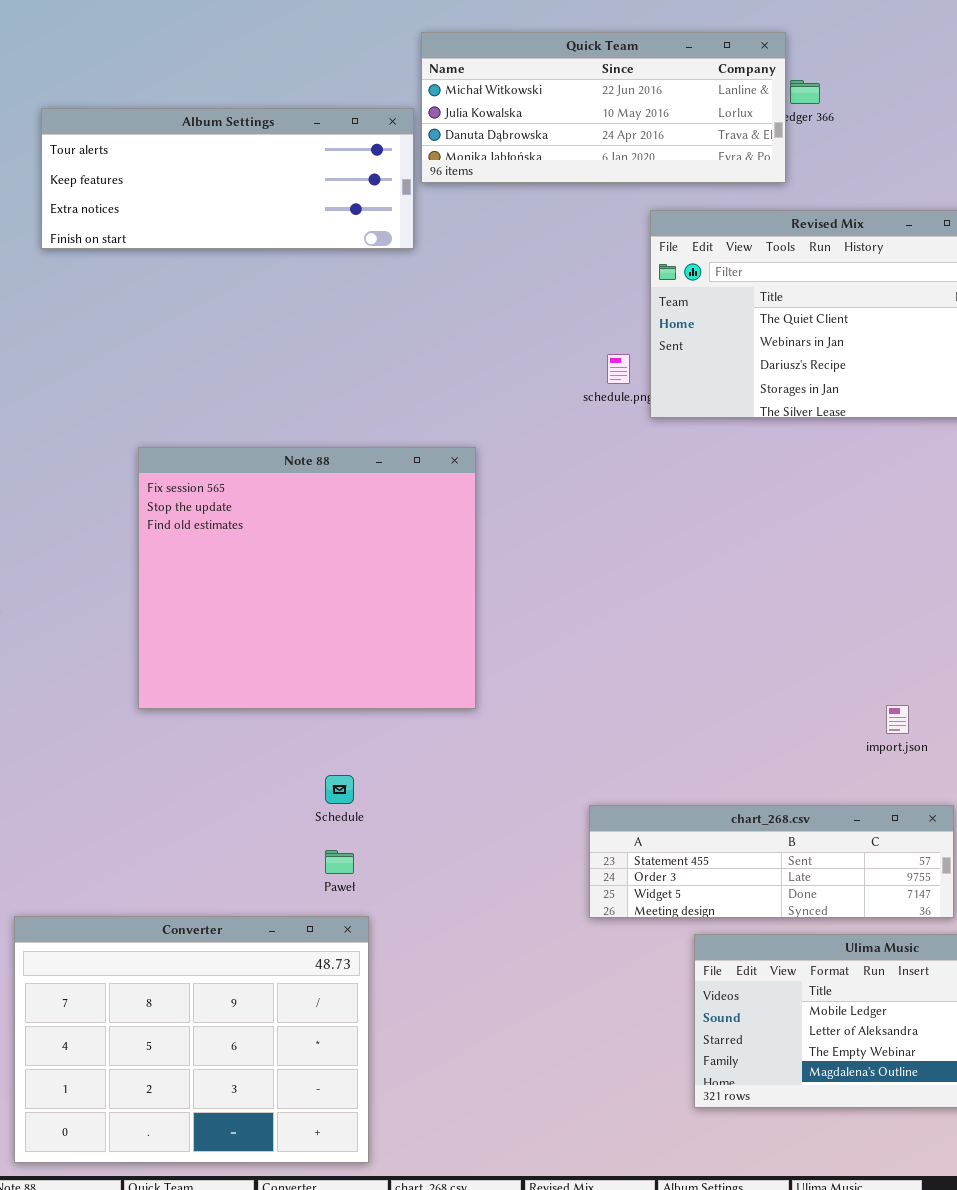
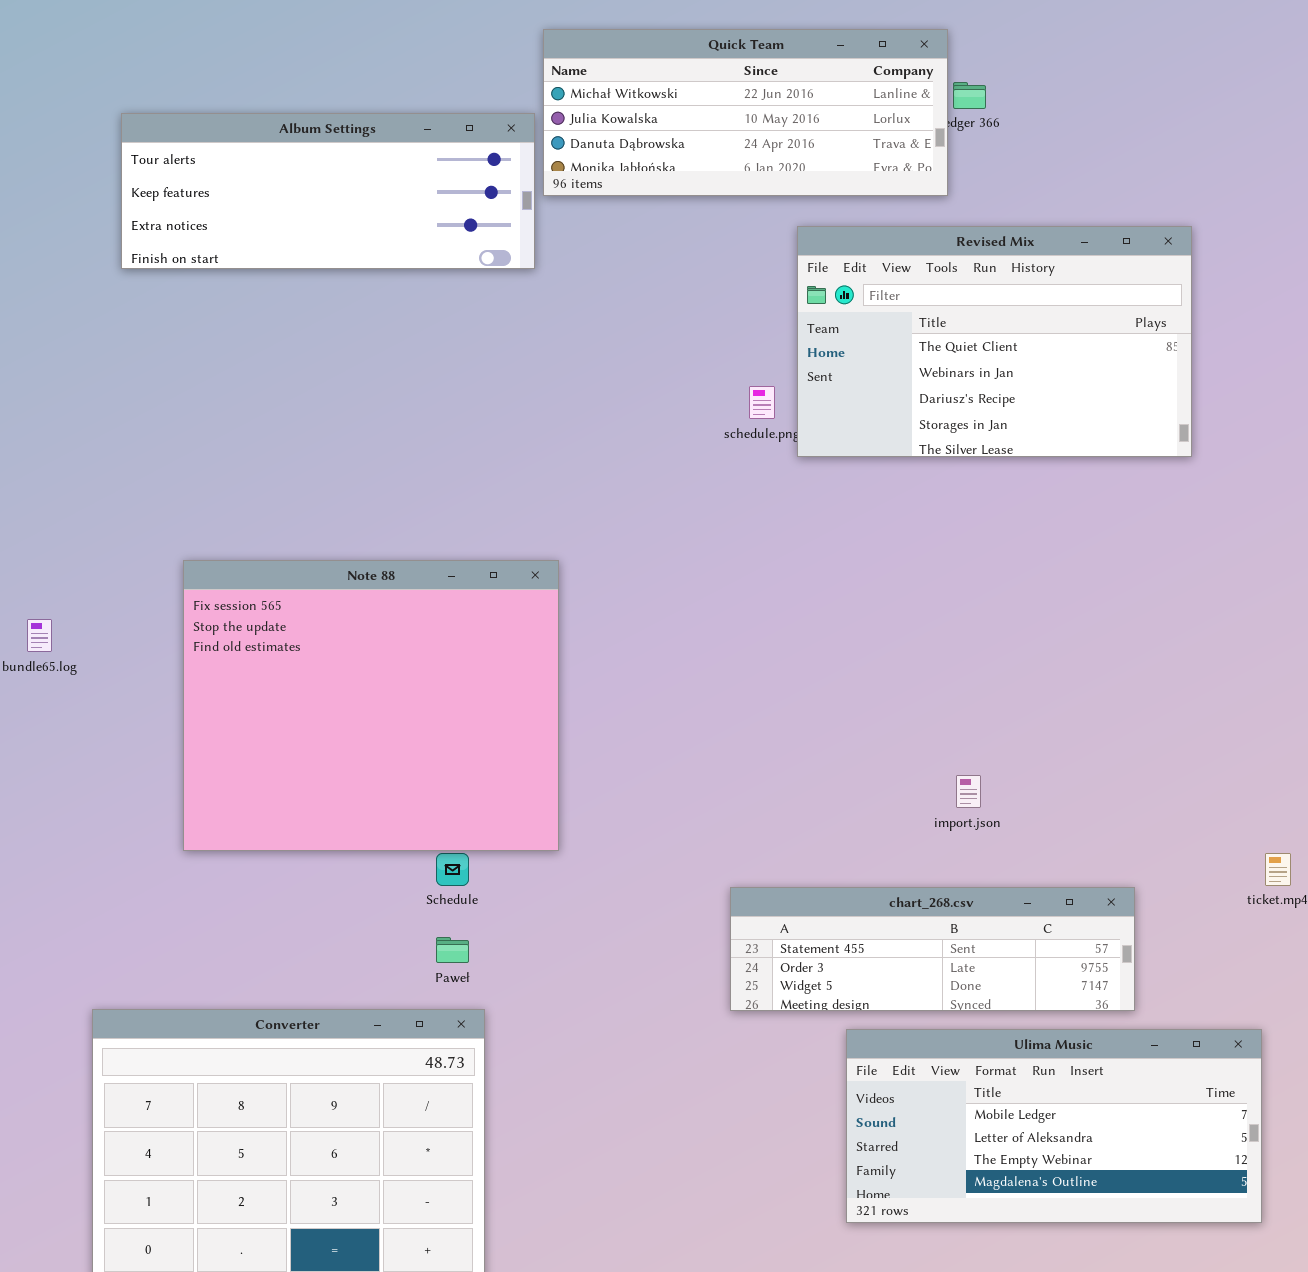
Note 88: [138,447,476,709] -> [183,560,559,851], moved
import.json: [886,705,909,734] -> [956,775,981,808], moved

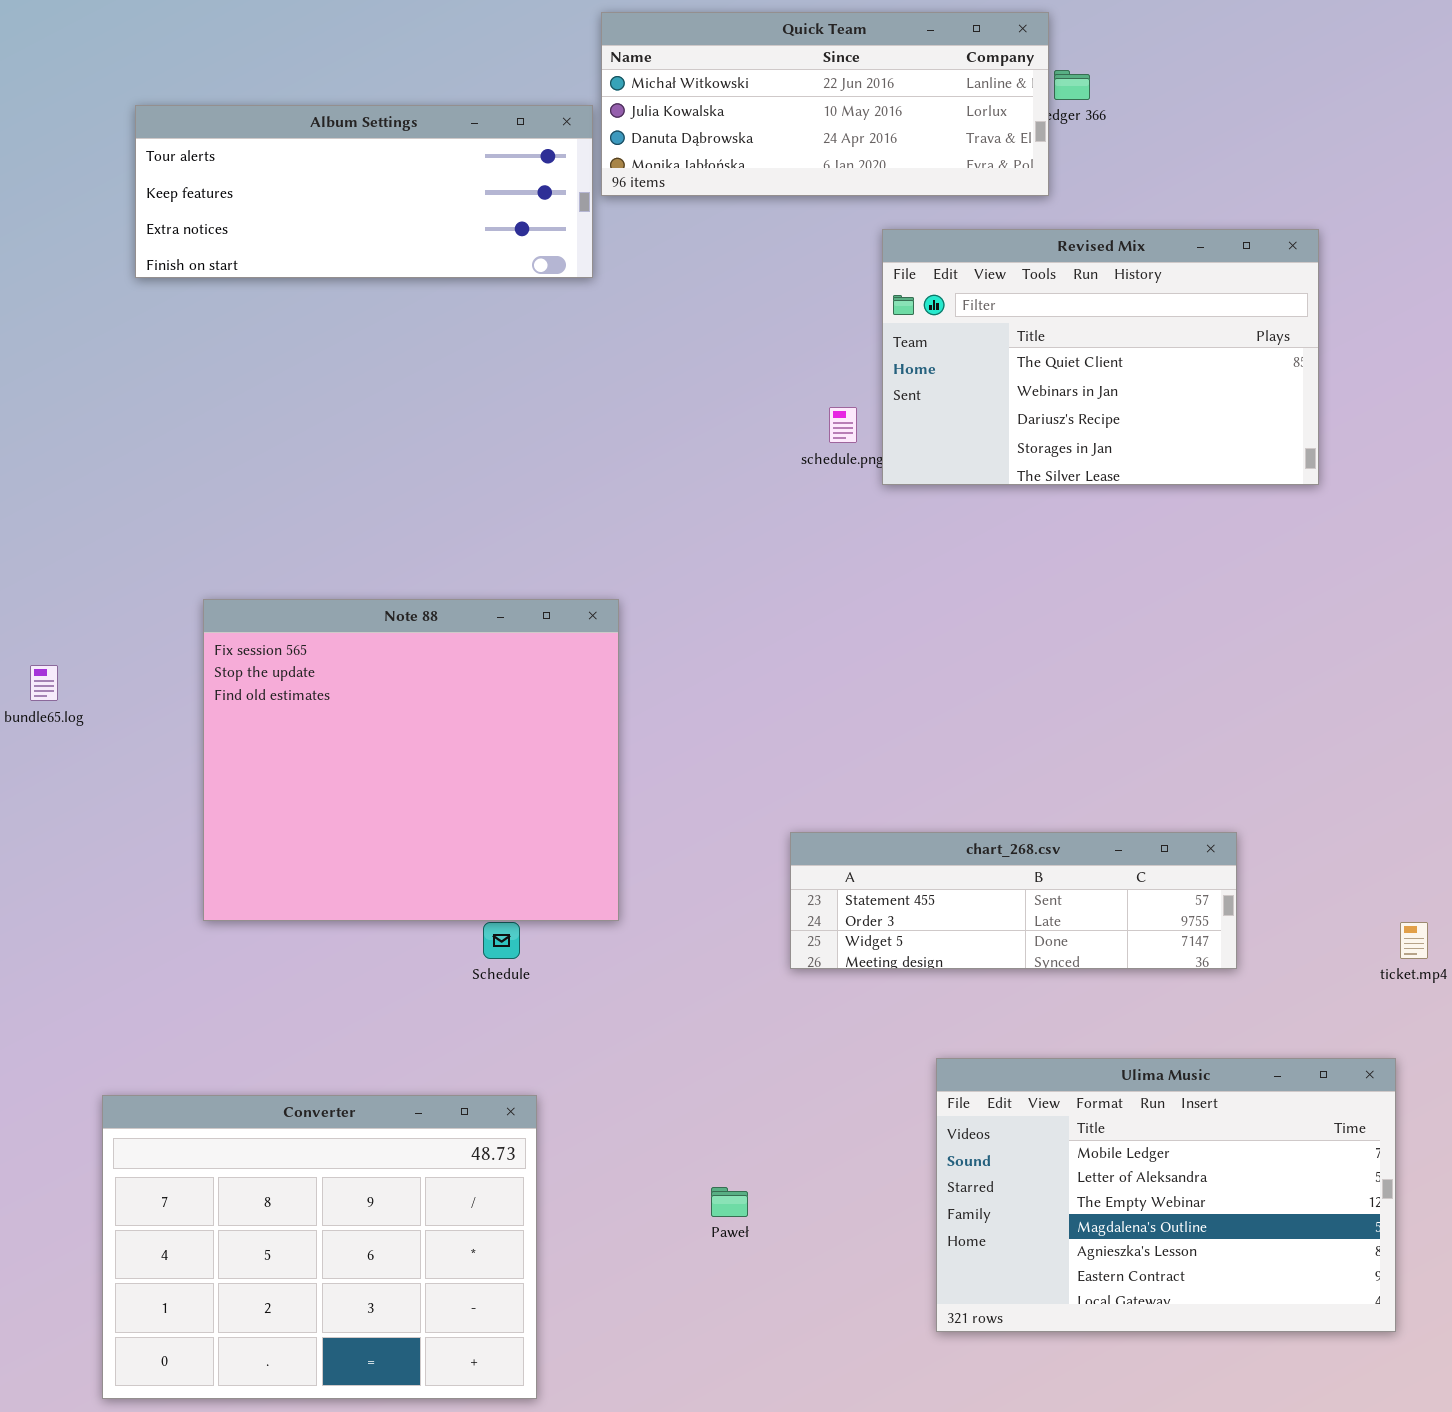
chart_268.csv: [730,887,1135,1011] -> [790,832,1237,969], moved
Paweł: [436,937,469,963] -> [711,1187,748,1217], moved
Ulima Music: [846,1029,1262,1223] -> [936,1058,1396,1332], resized

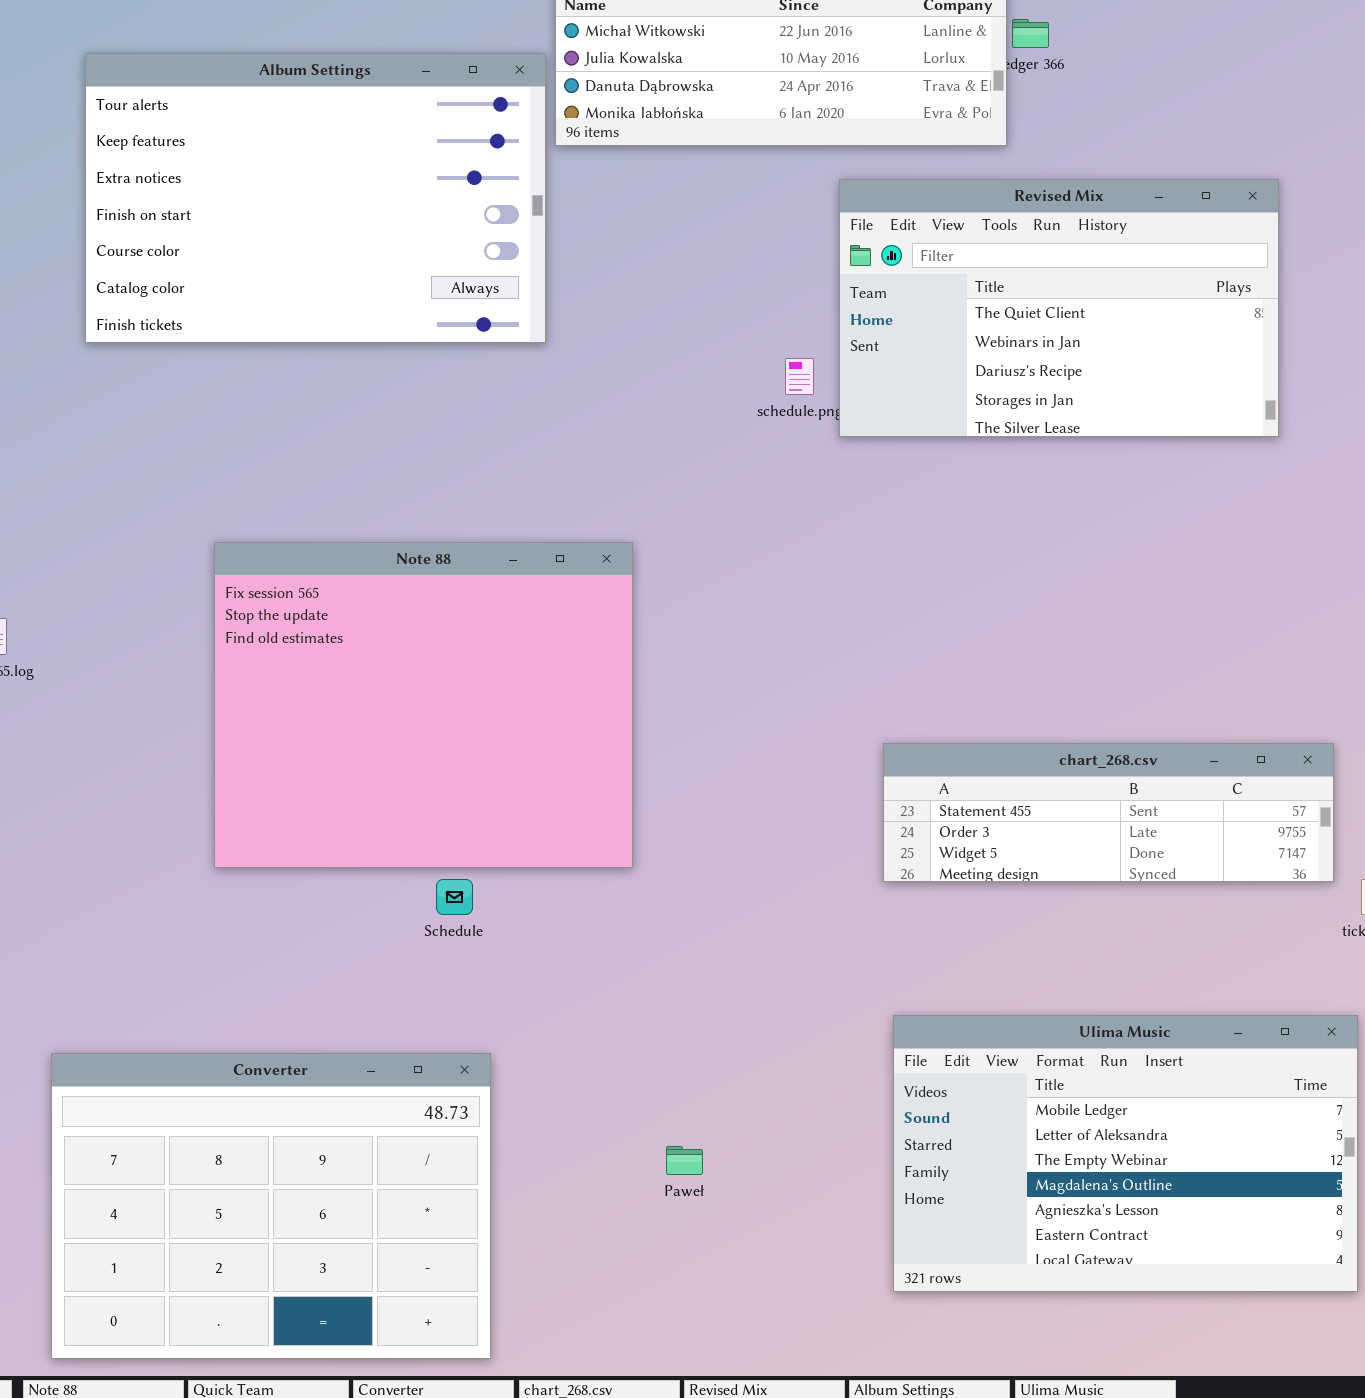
Album Settings: [135,105,593,278] -> [85,53,546,343], resized
Note 88: [203,599,619,921] -> [214,542,633,868], moved
chart_268.csv: [790,832,1237,969] -> [883,743,1334,882], moved

